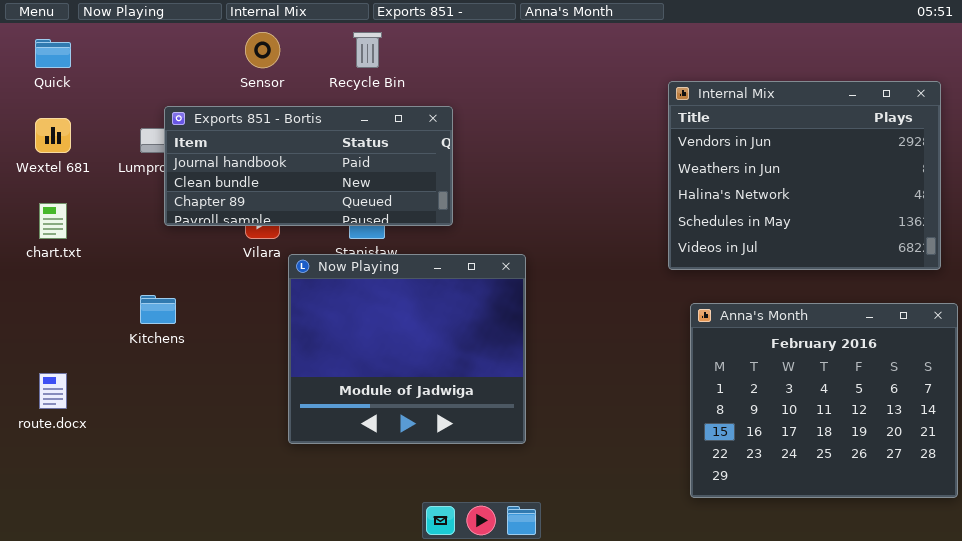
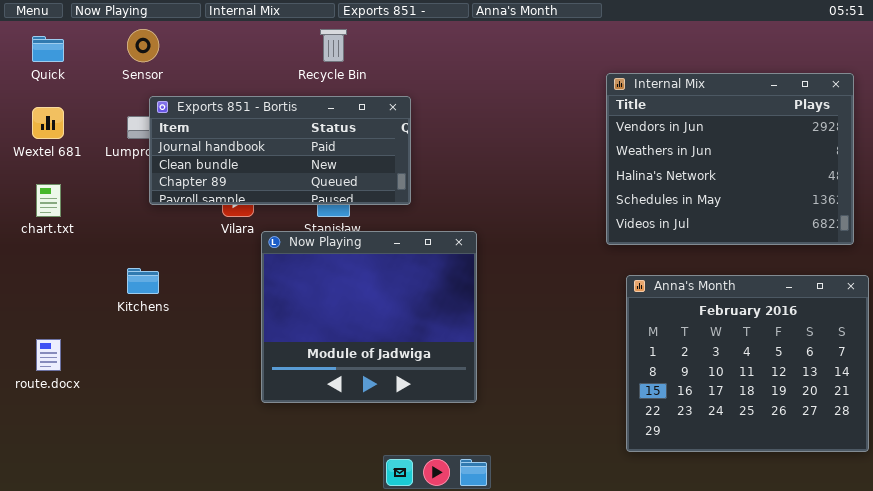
Sensor: [245,32,280,68] -> [127,29,159,62], moved

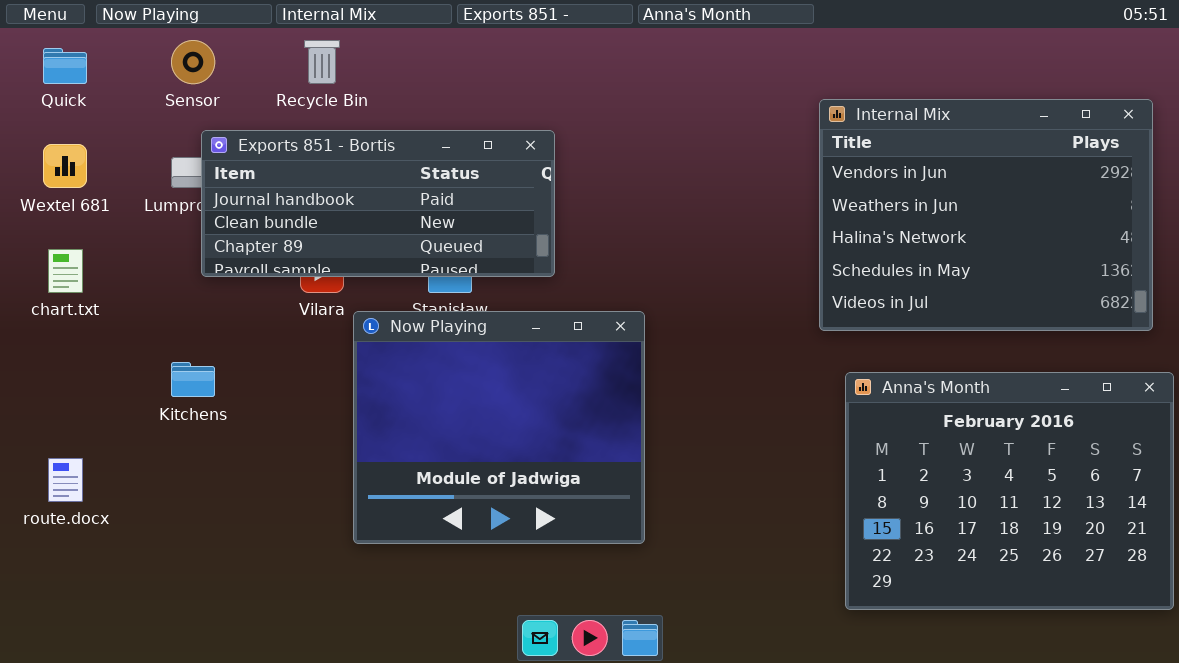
Recycle Bin: [320,29,347,62] -> [304,40,340,84], moved

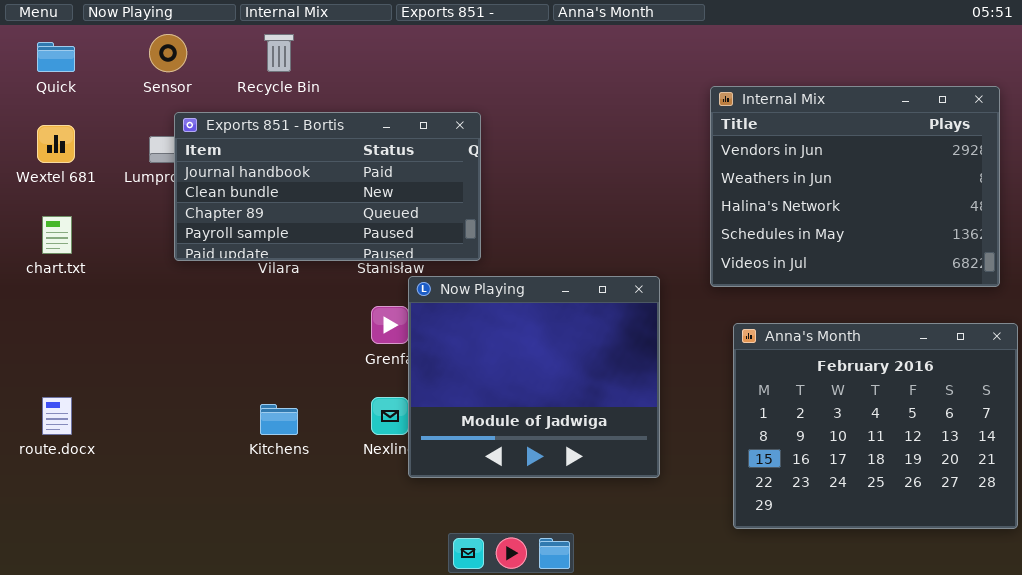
Exports 851 - Bortis: [201,130,555,277] -> [174,112,481,261], resized
Now Playing: [353,311,645,544] -> [408,276,660,478], moved
Kitchens: [171,362,215,397] -> [260,404,298,435], moved

